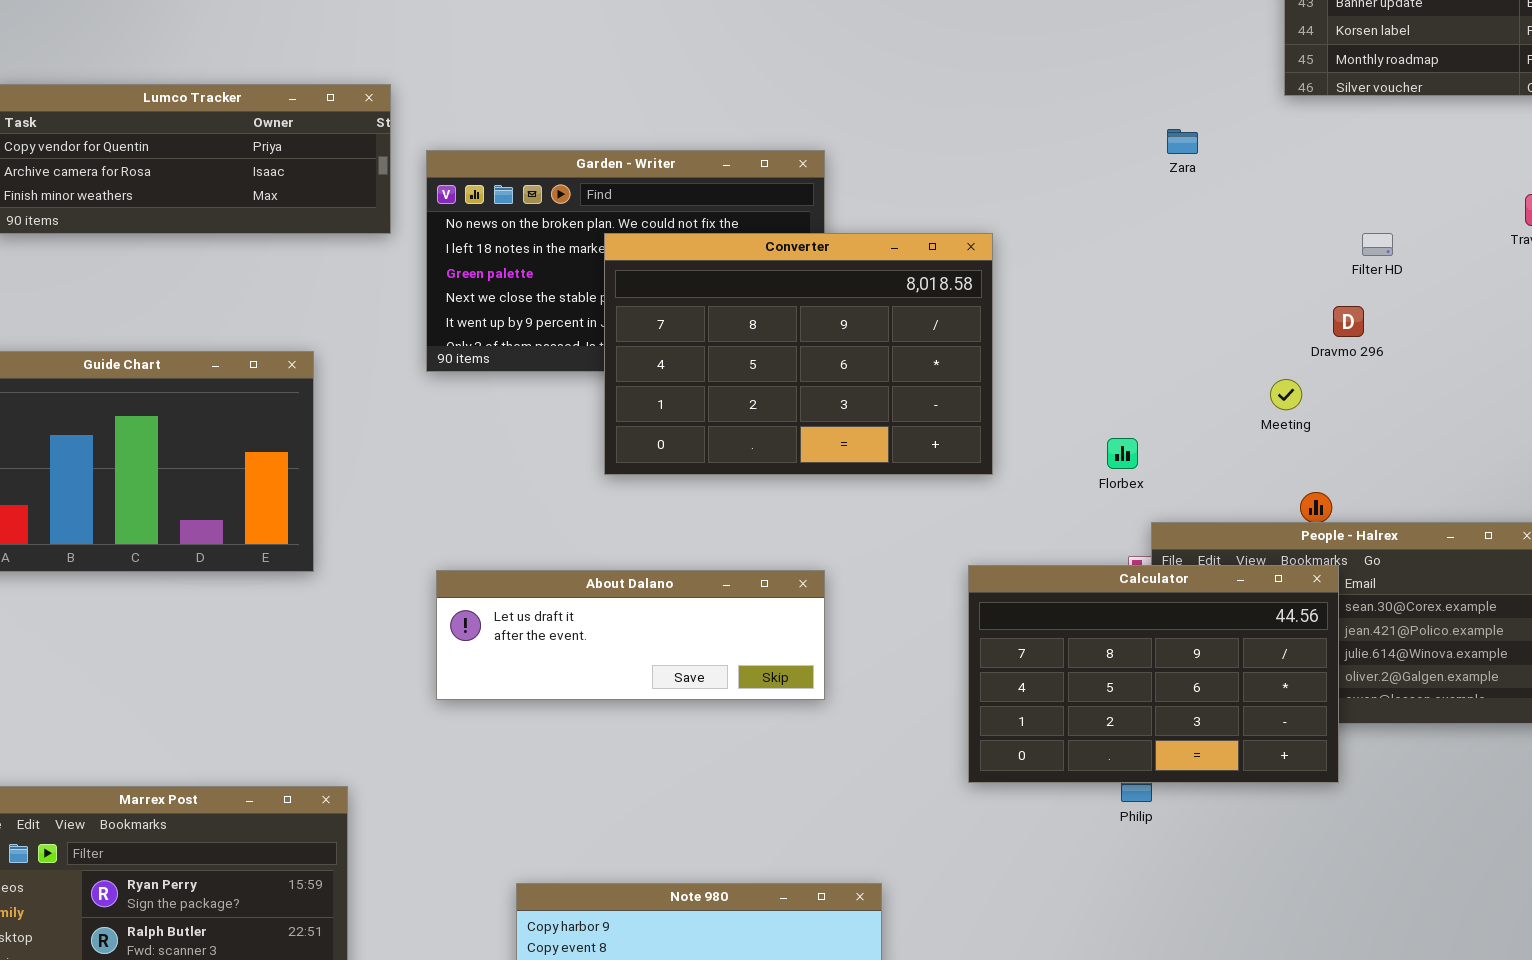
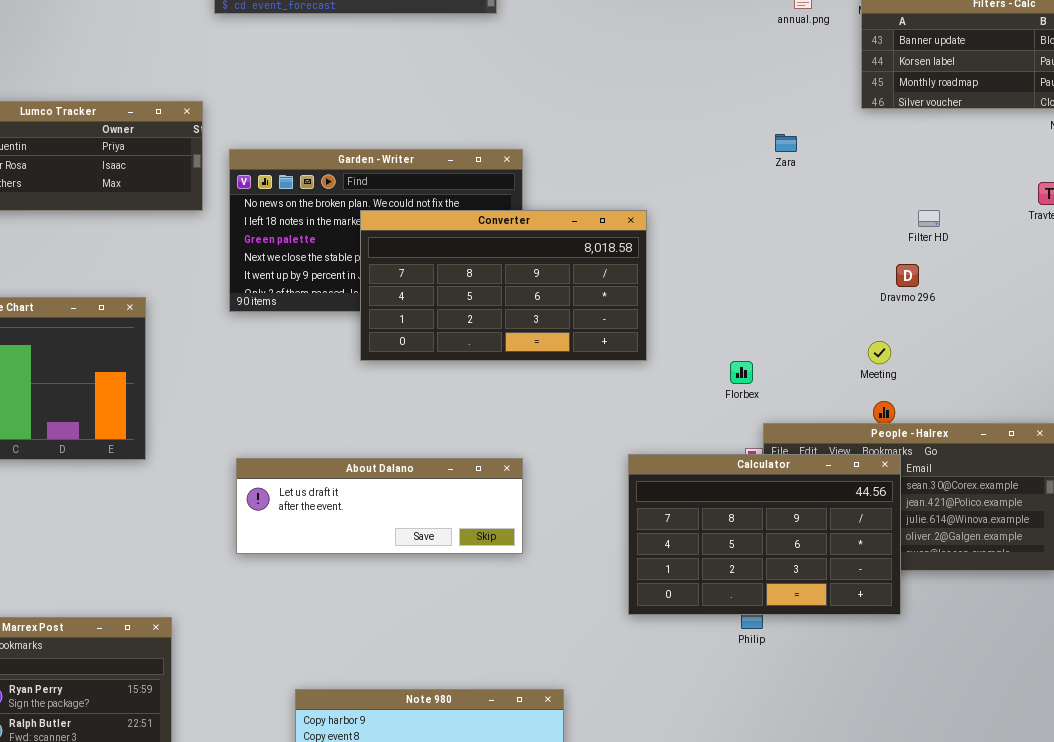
Converter: [604,233,993,475] -> [360,210,647,361], resized
Meeting: [1270,379,1302,410] -> [868,341,891,364], moved

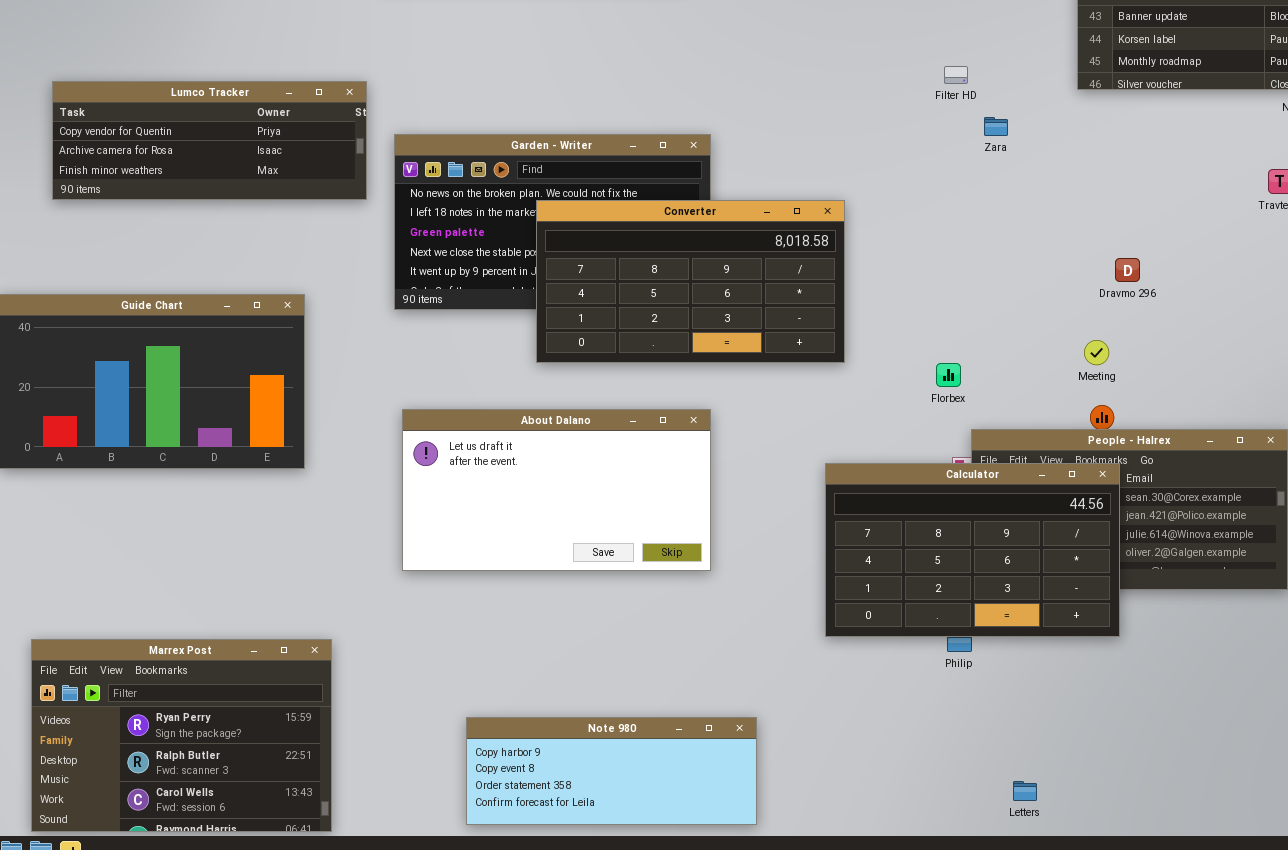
Filter HD: [918,210,940,227] -> [944,66,968,84], moved
About Dalano: [236,458,523,554] -> [402,409,711,571], resized

